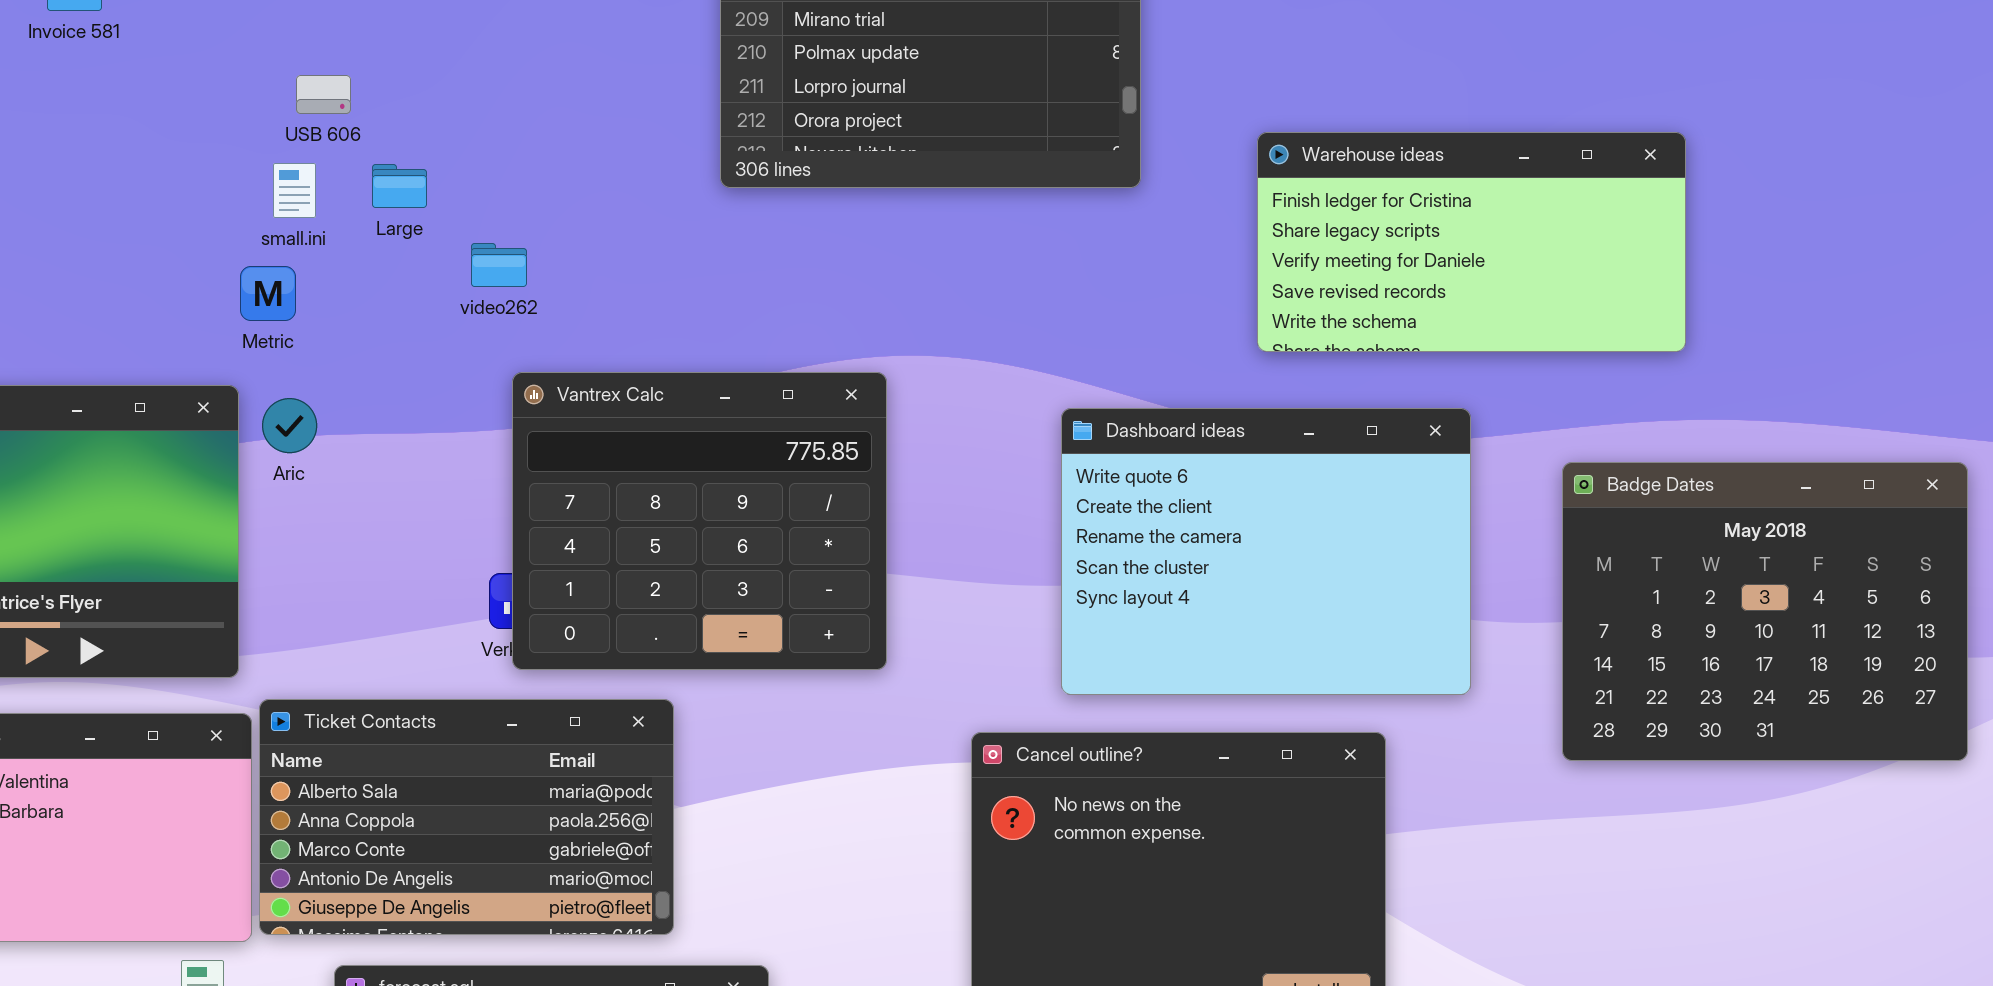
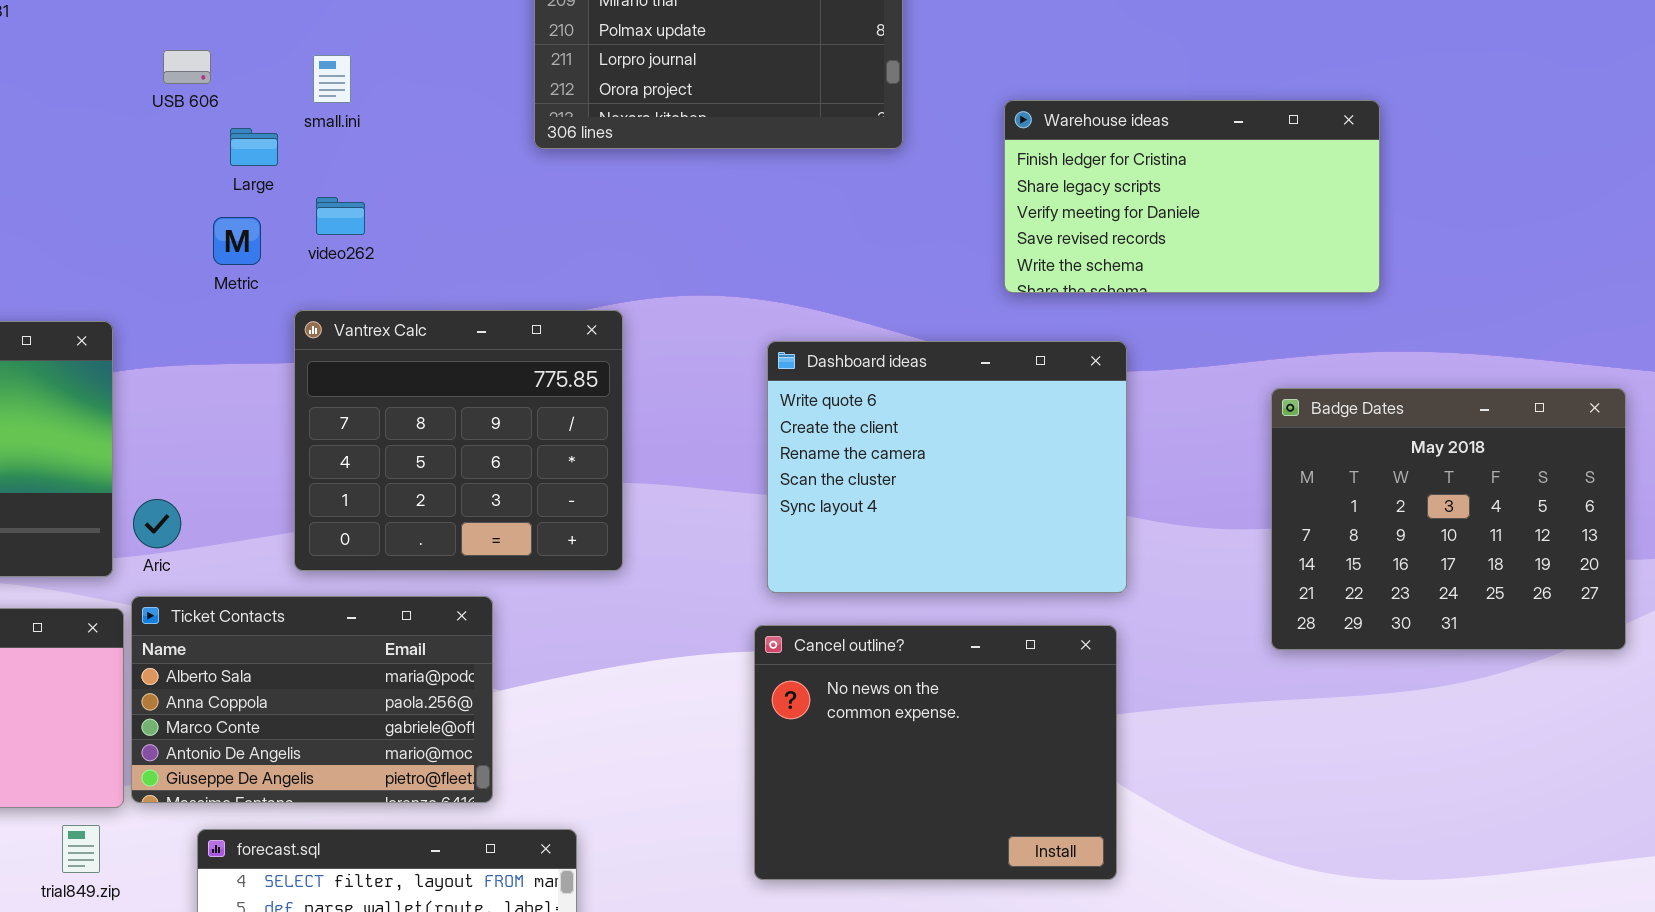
small.ini: [273,163,316,218] -> [313,55,351,103], moved
Metric: [240,266,296,321] -> [213,217,261,265], moved
Vantrex Calc: [512,372,887,670] -> [294,310,623,571], moved
Aric: [262,398,317,453] -> [133,499,181,548], moved
Dashboard ideas: [1061,408,1471,695] -> [767,341,1127,593], moved

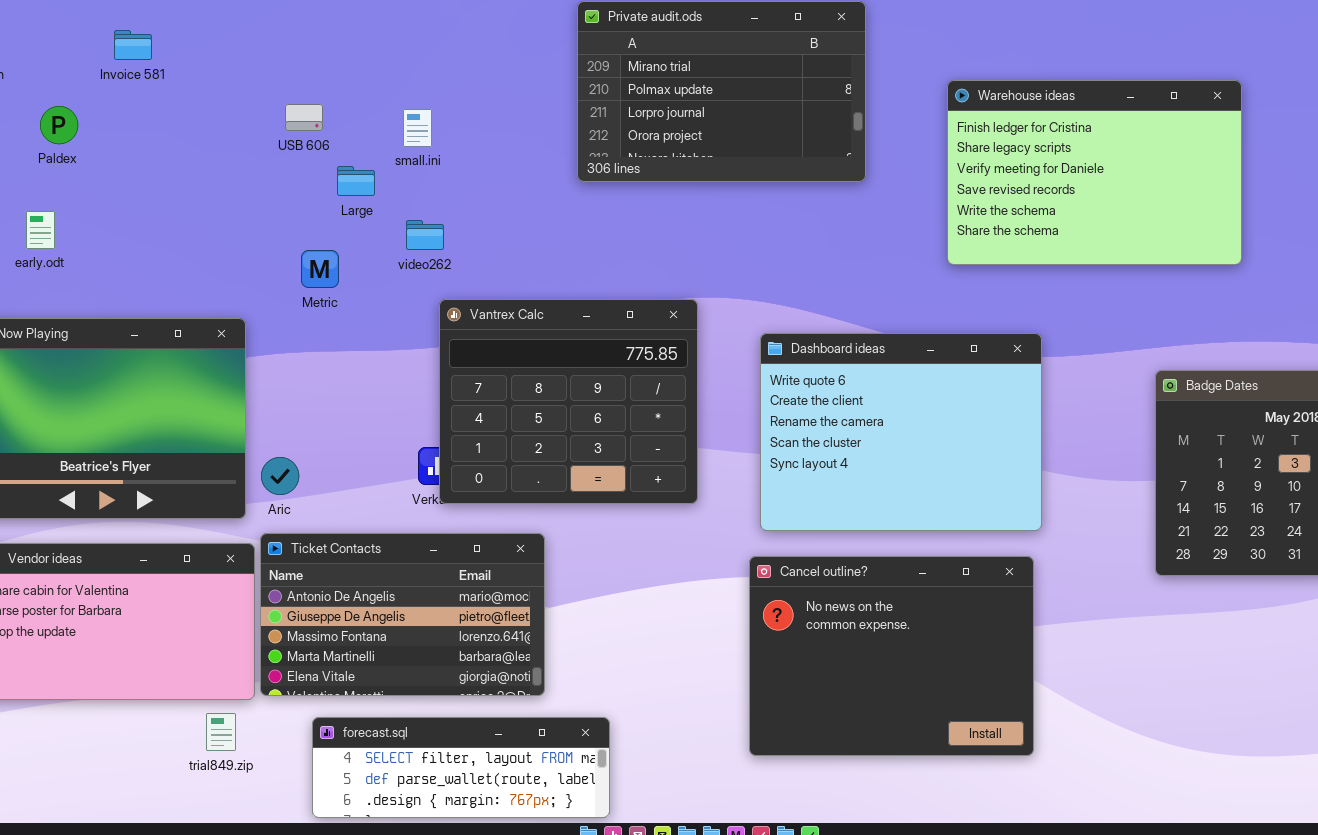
Warehouse ideas: [1004,100,1380,293] -> [947,80,1242,265], moved, resized
Metric: [213,217,261,265] -> [301,250,339,288], moved
Vantrex Calc: [294,310,623,571] -> [439,299,698,504], moved
Ticket Contacts: [131,596,493,803] -> [260,533,545,696], scrolled down 3 rows

